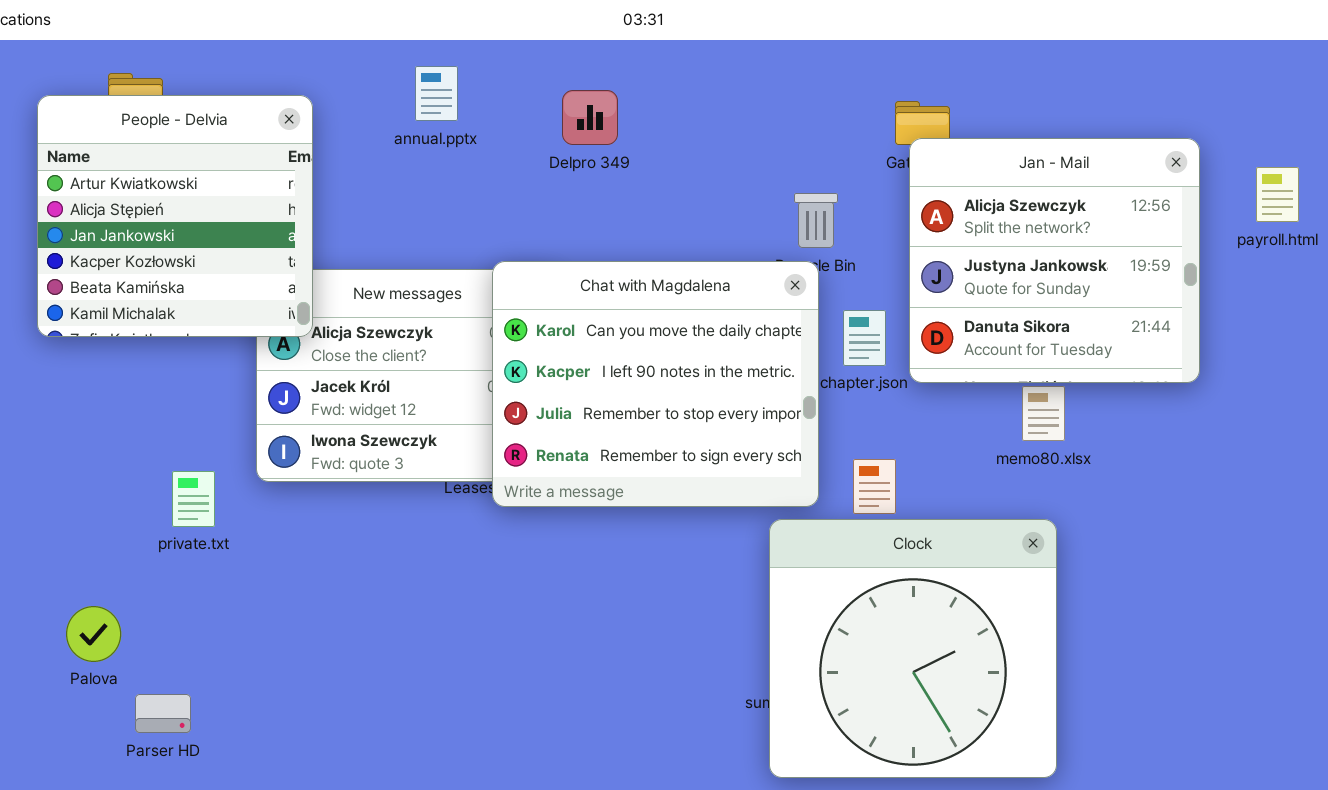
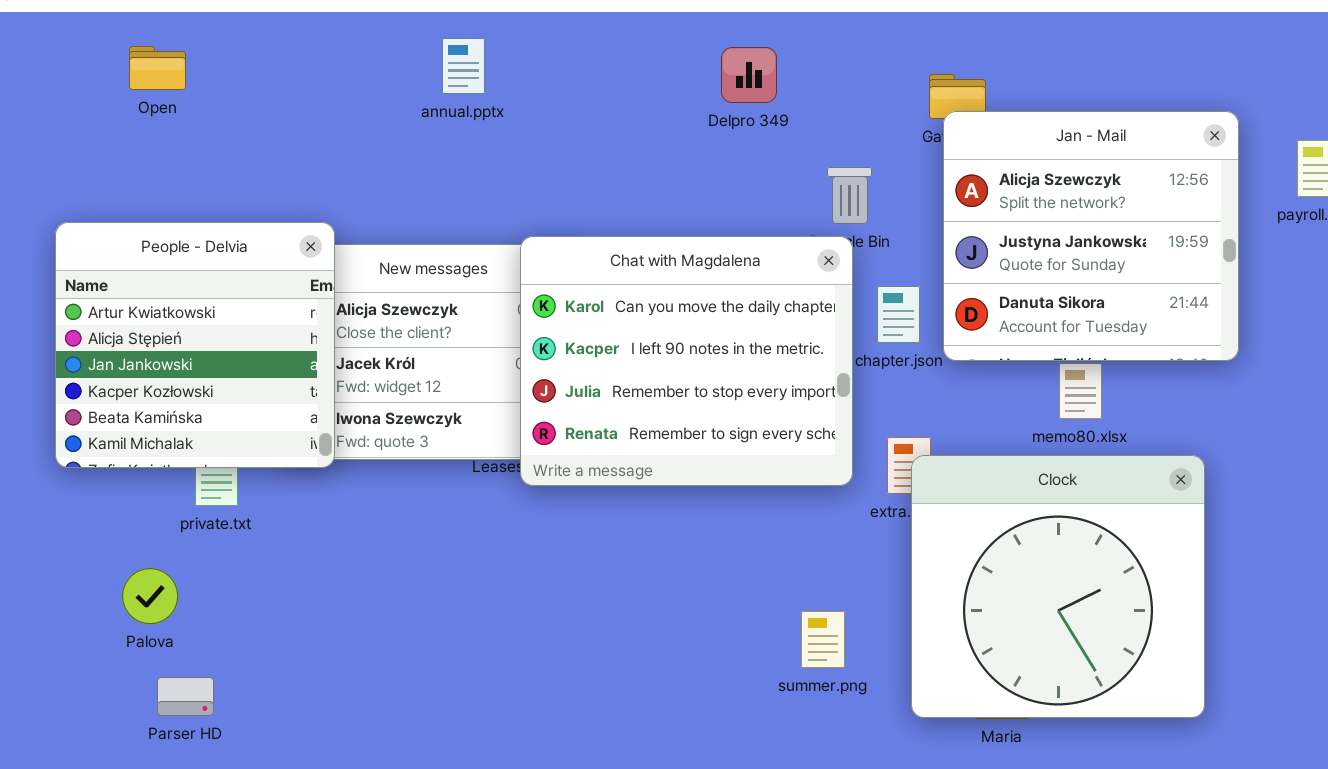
Delpro 349: [562,90,618,145] -> [721,47,777,103], moved
People - Delvia: [37,95,313,337] -> [55,222,335,468], moved
Clock: [769,519,1057,778] -> [911,455,1205,718], moved
Palova: [66,606,121,662] -> [122,568,178,624], moved

